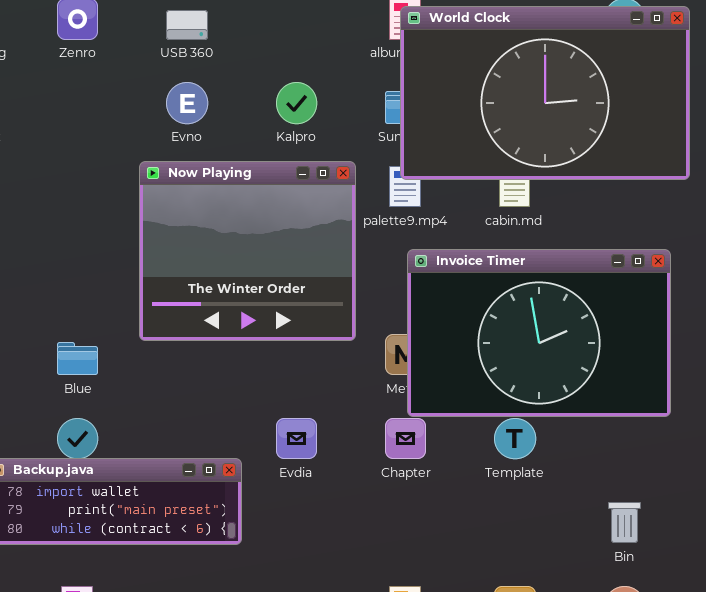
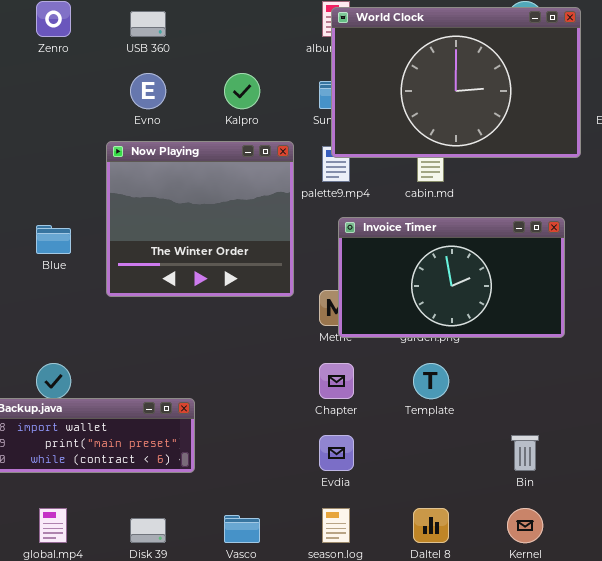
Invoice Timer: [407,249,671,417] -> [338,217,565,338], resized
Blue: [57,342,98,375] -> [36,225,71,254], moved
Evdia: [276,418,317,459] -> [319,435,354,471], moved

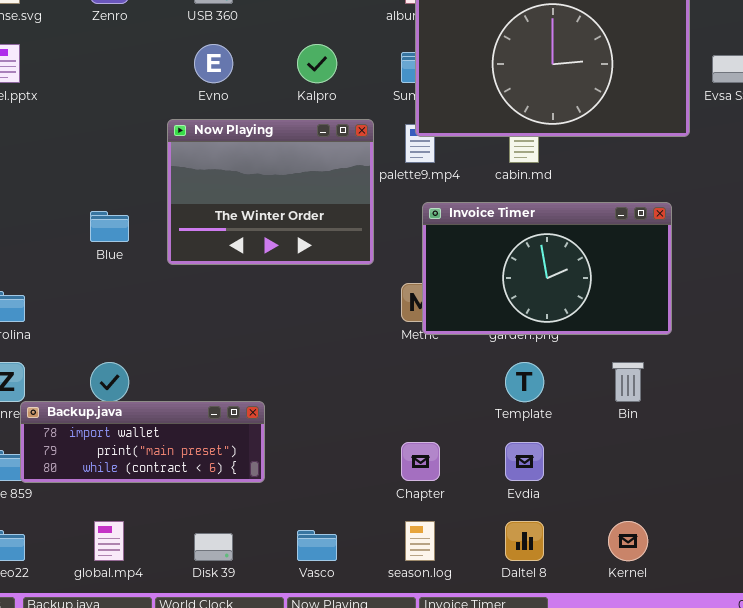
Now Playing: [106,141,294,297] -> [167,119,374,265], resized
Chapter: [319,363,354,399] -> [401,442,440,481], moved
Evdia: [319,435,354,471] -> [505,442,544,481], moved
Bin: [511,435,539,471] -> [612,362,644,402], moved

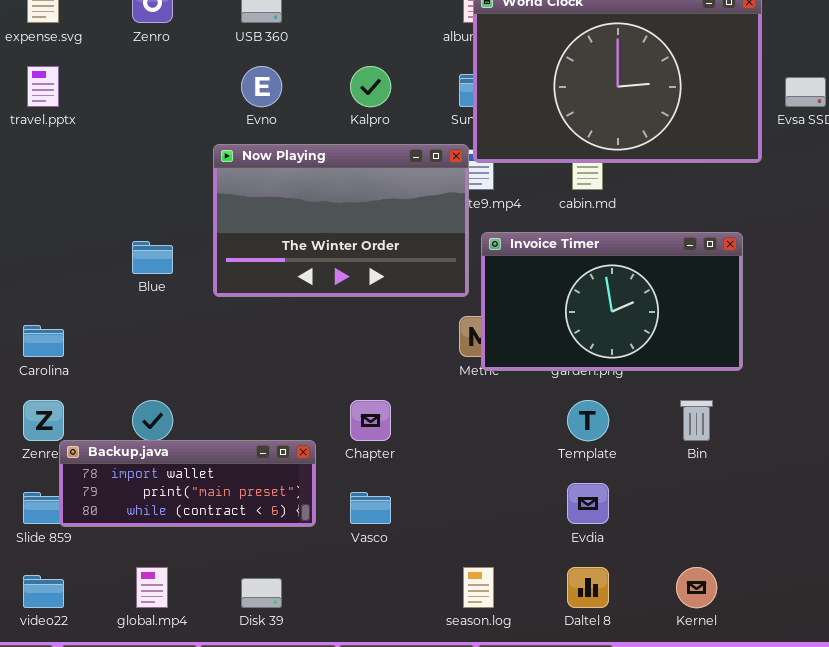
Now Playing: [167,119,374,265] -> [213,144,469,297], resized
Chapter: [401,442,440,481] -> [350,400,391,441], moved
Vasco: [297,530,337,561] -> [350,492,391,524], moved

